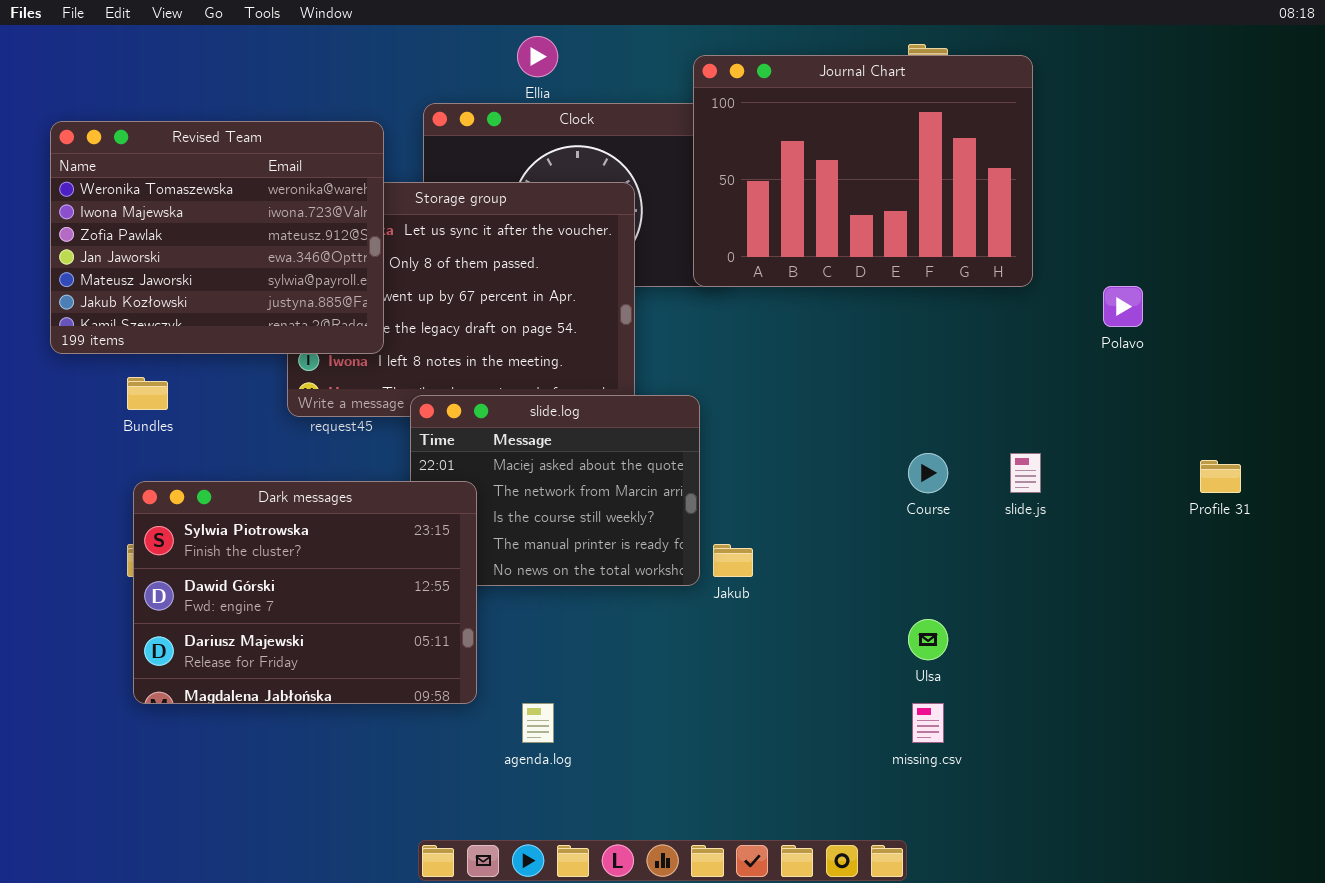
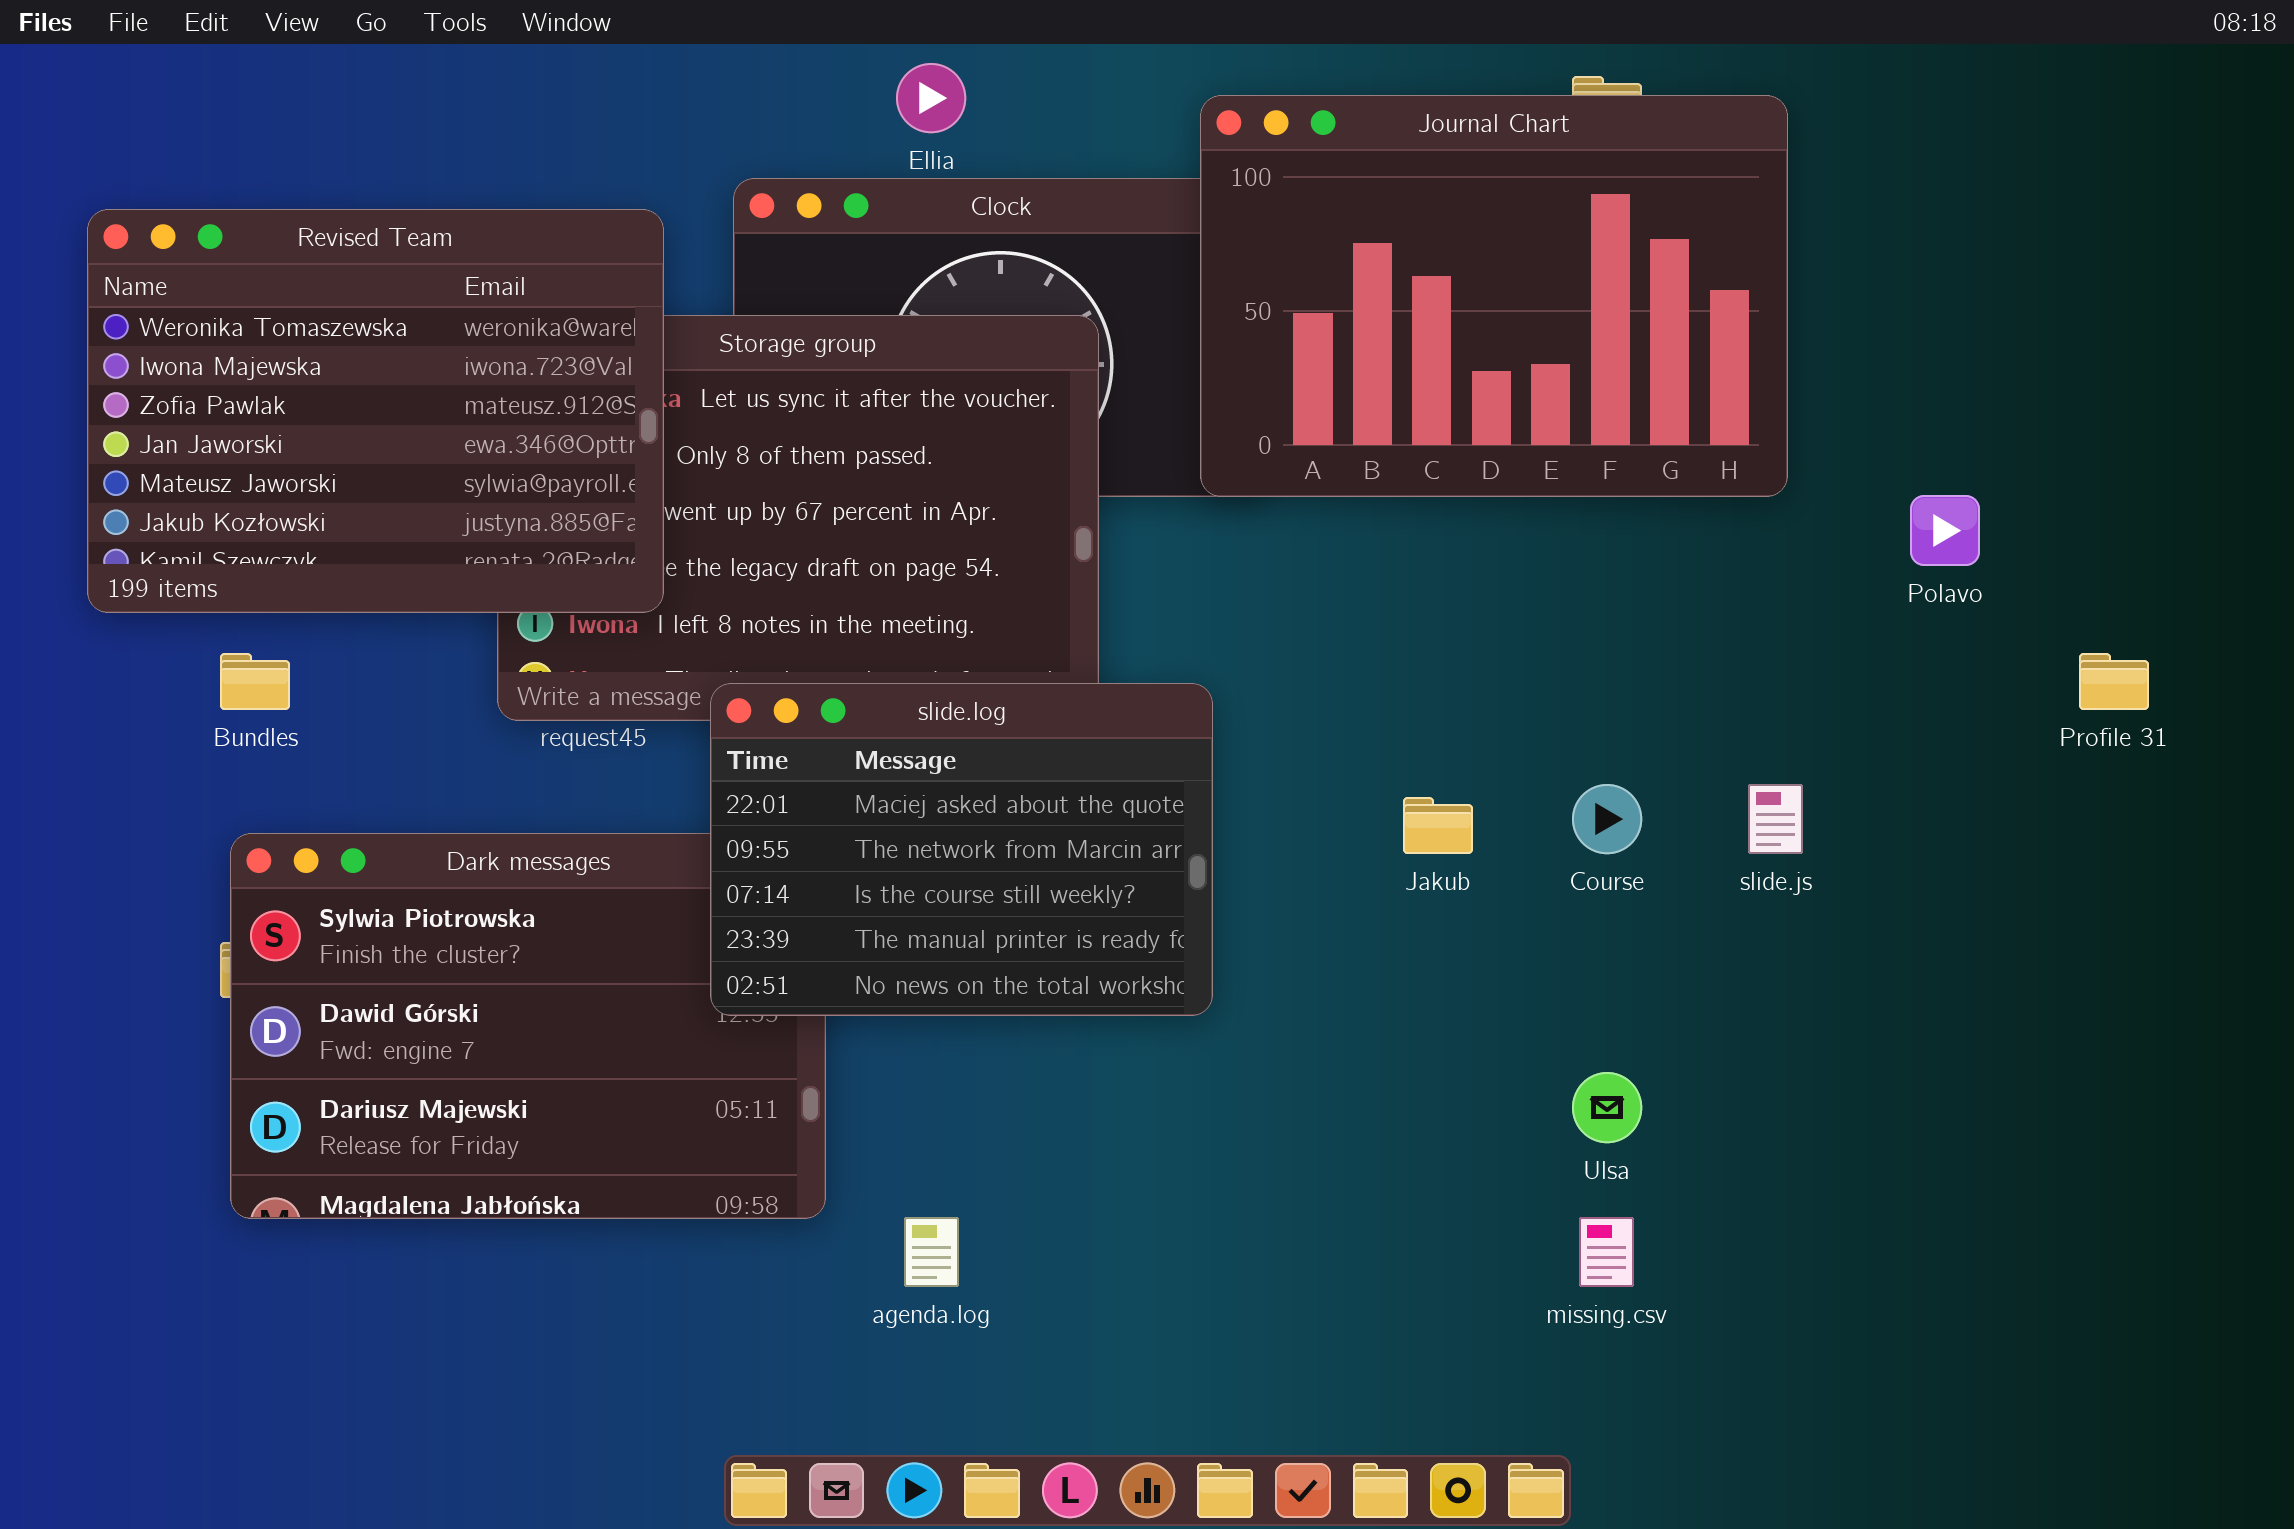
slide.log: [410,395,700,586] -> [710,683,1213,1016], raised
Profile 31: [1200,460,1241,493] -> [2079,653,2149,710], moved
Jakub: [713,544,753,577] -> [1403,797,1473,854], moved

